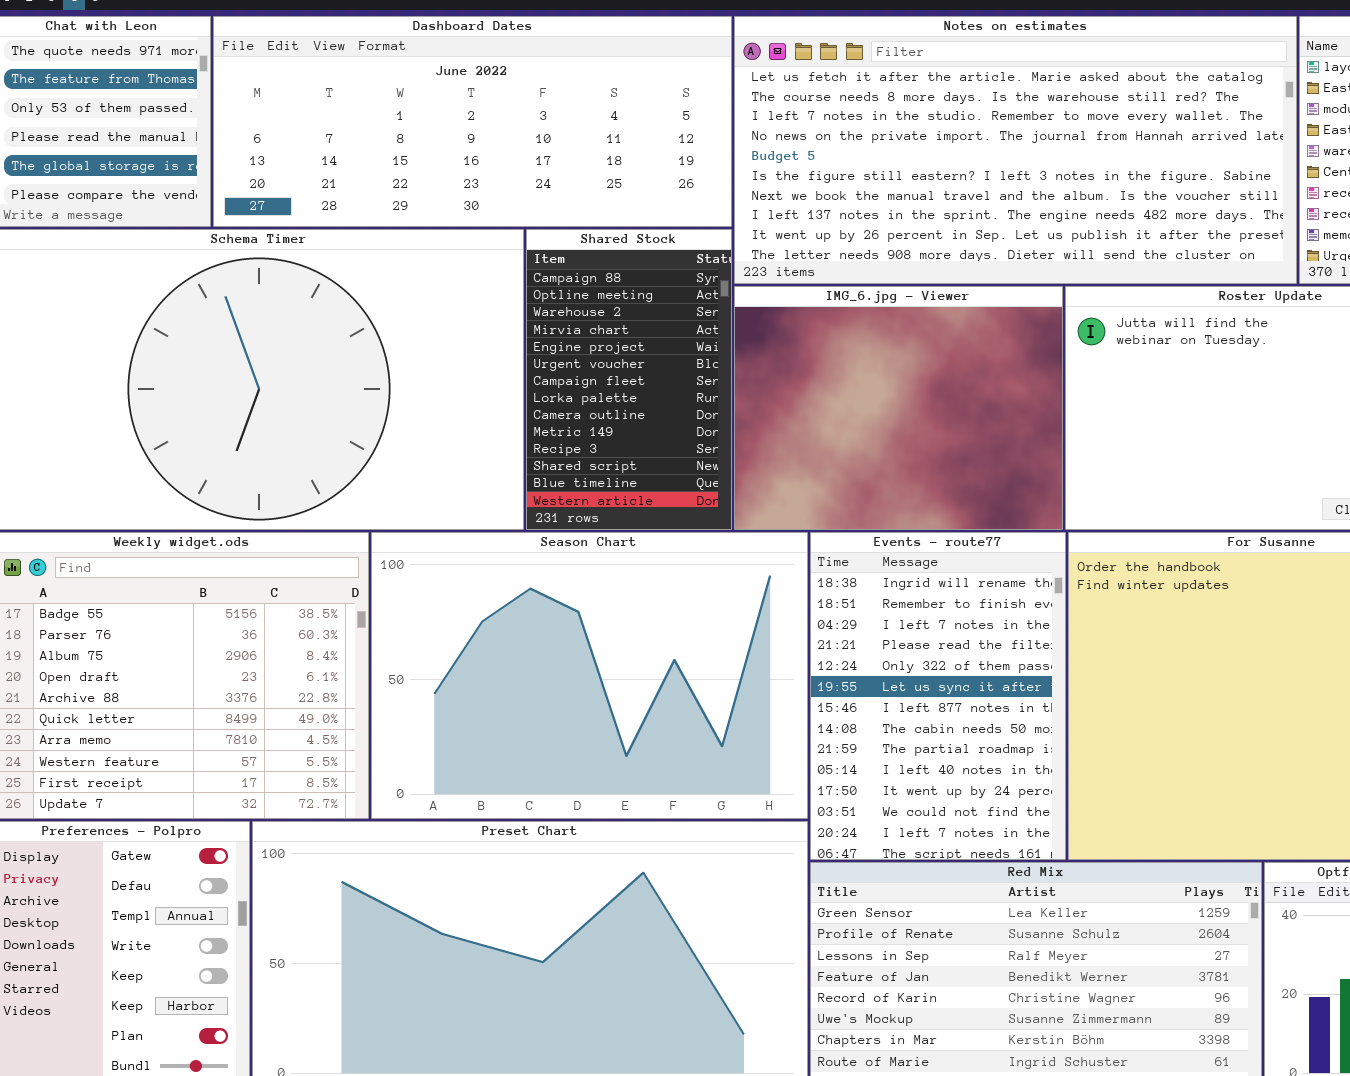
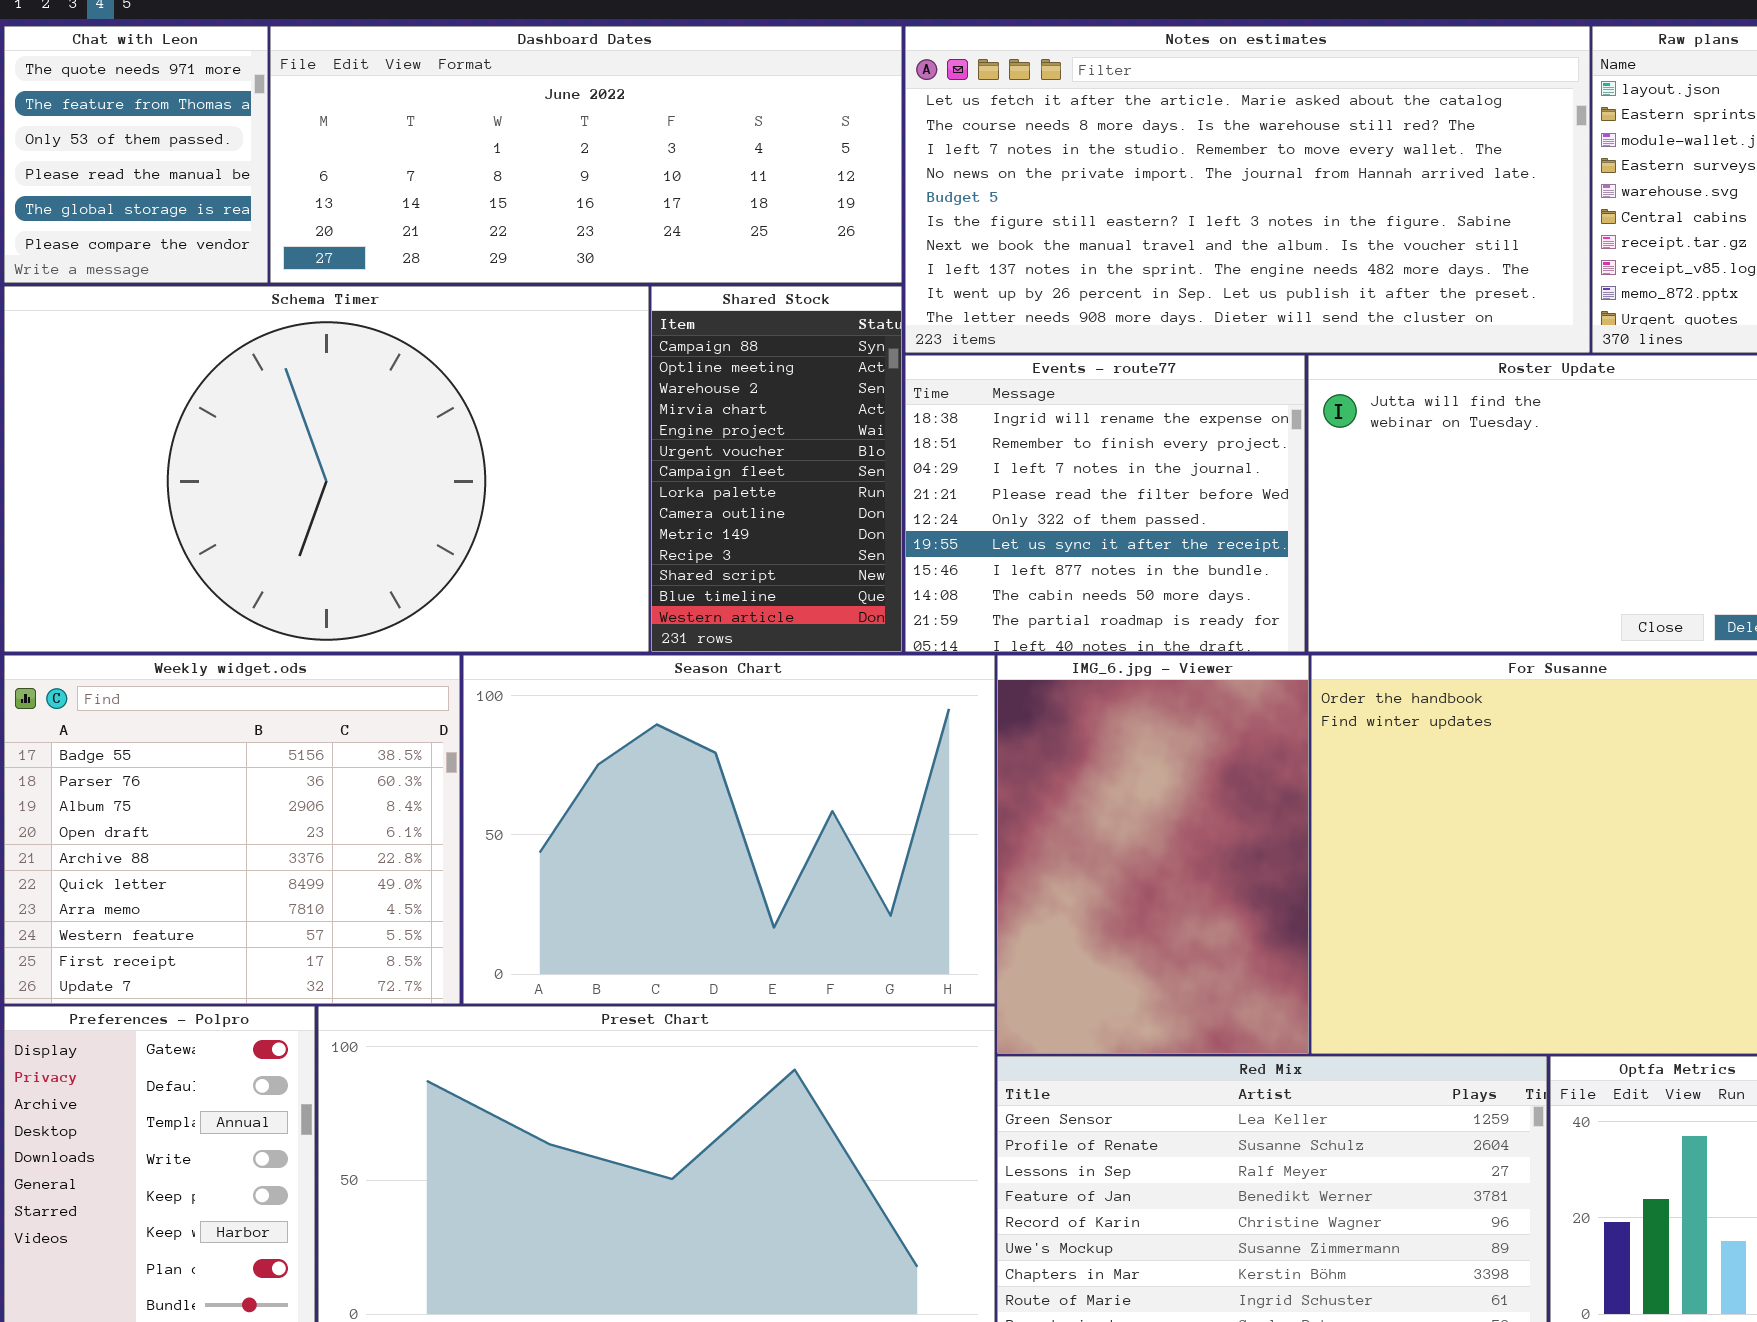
IMG_6.jpg - Viewer: [734,286,1063,530] -> [997,655,1309,1054], moved, resized
Events - route77: [810,532,1066,860] -> [905,355,1305,652], moved, resized

